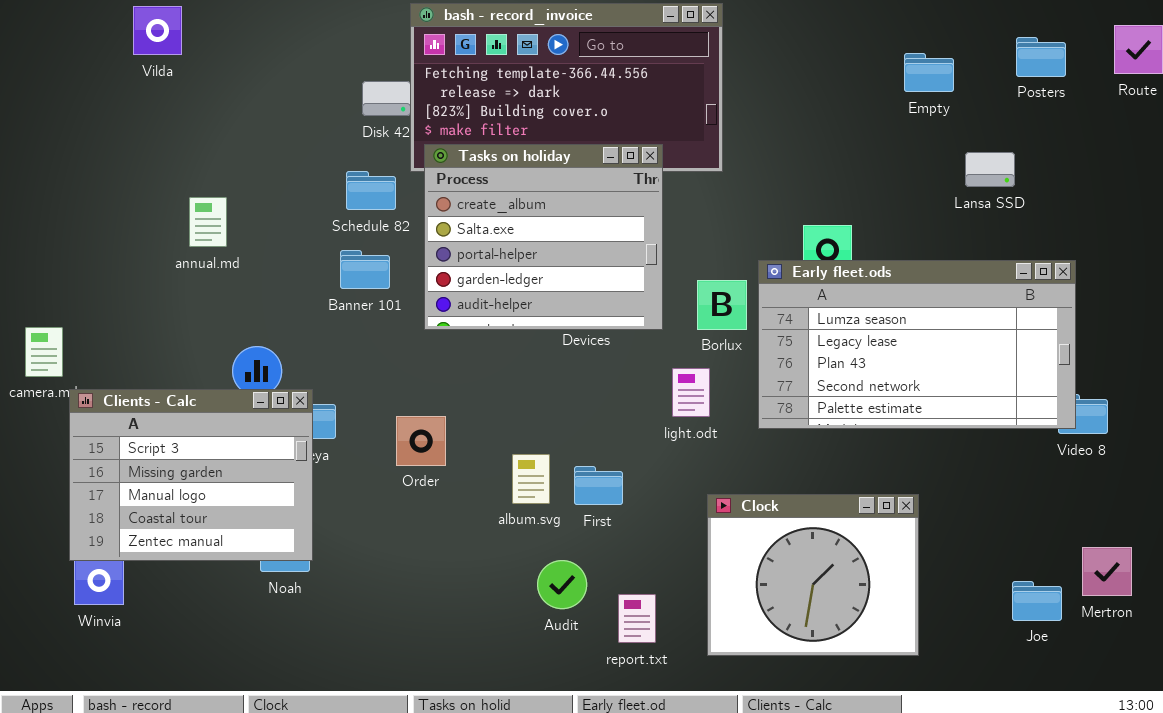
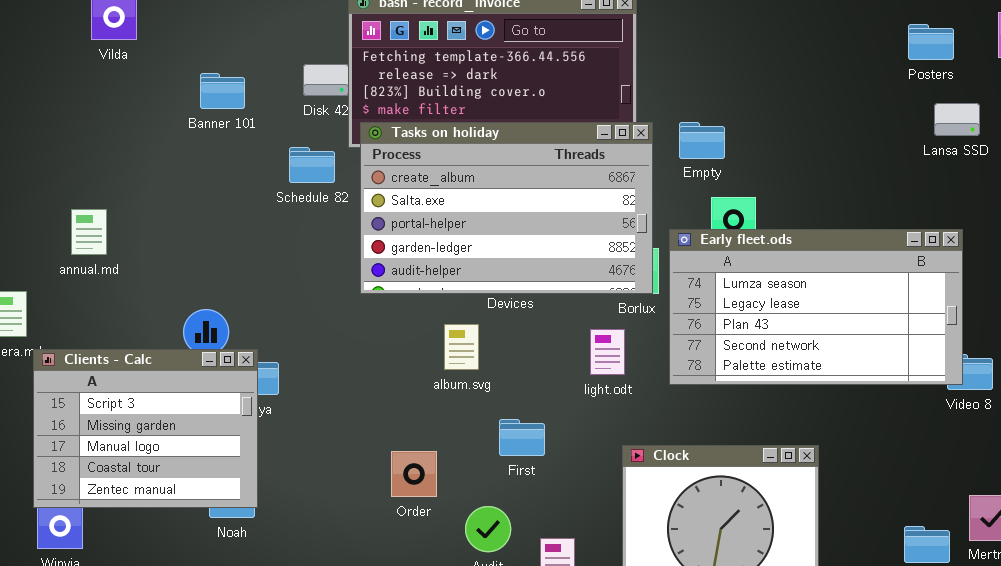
Empty: [904,53,954,92] -> [679,122,725,159], moved
Tasks on holiday: [424,144,663,330] -> [360,122,653,294], resized
Lansa SSD: [965,152,1015,187] -> [934,103,980,136], moved
annual.md: [189,197,227,247] -> [71,209,107,255], moved
Banner 101: [340,250,390,289] -> [200,73,245,109], moved
Order: [396,416,446,466] -> [391,451,437,497], moved
album.svg: [512,454,550,504] -> [444,324,479,370], moved

